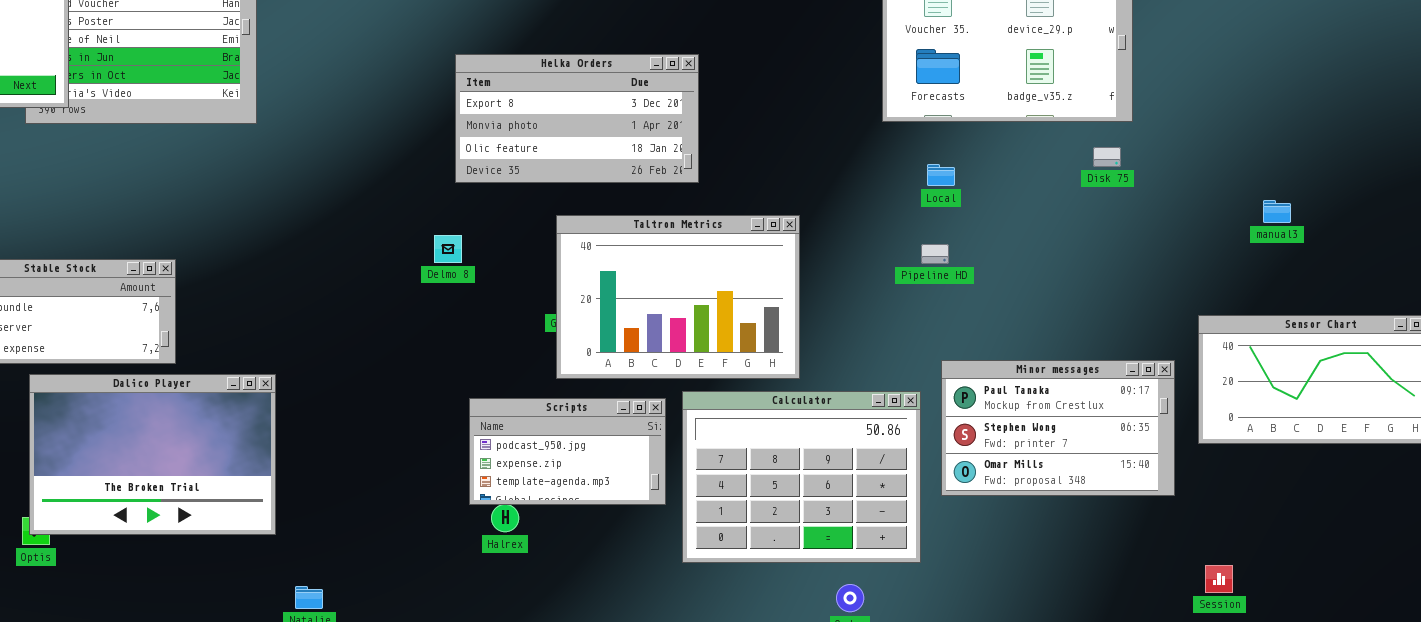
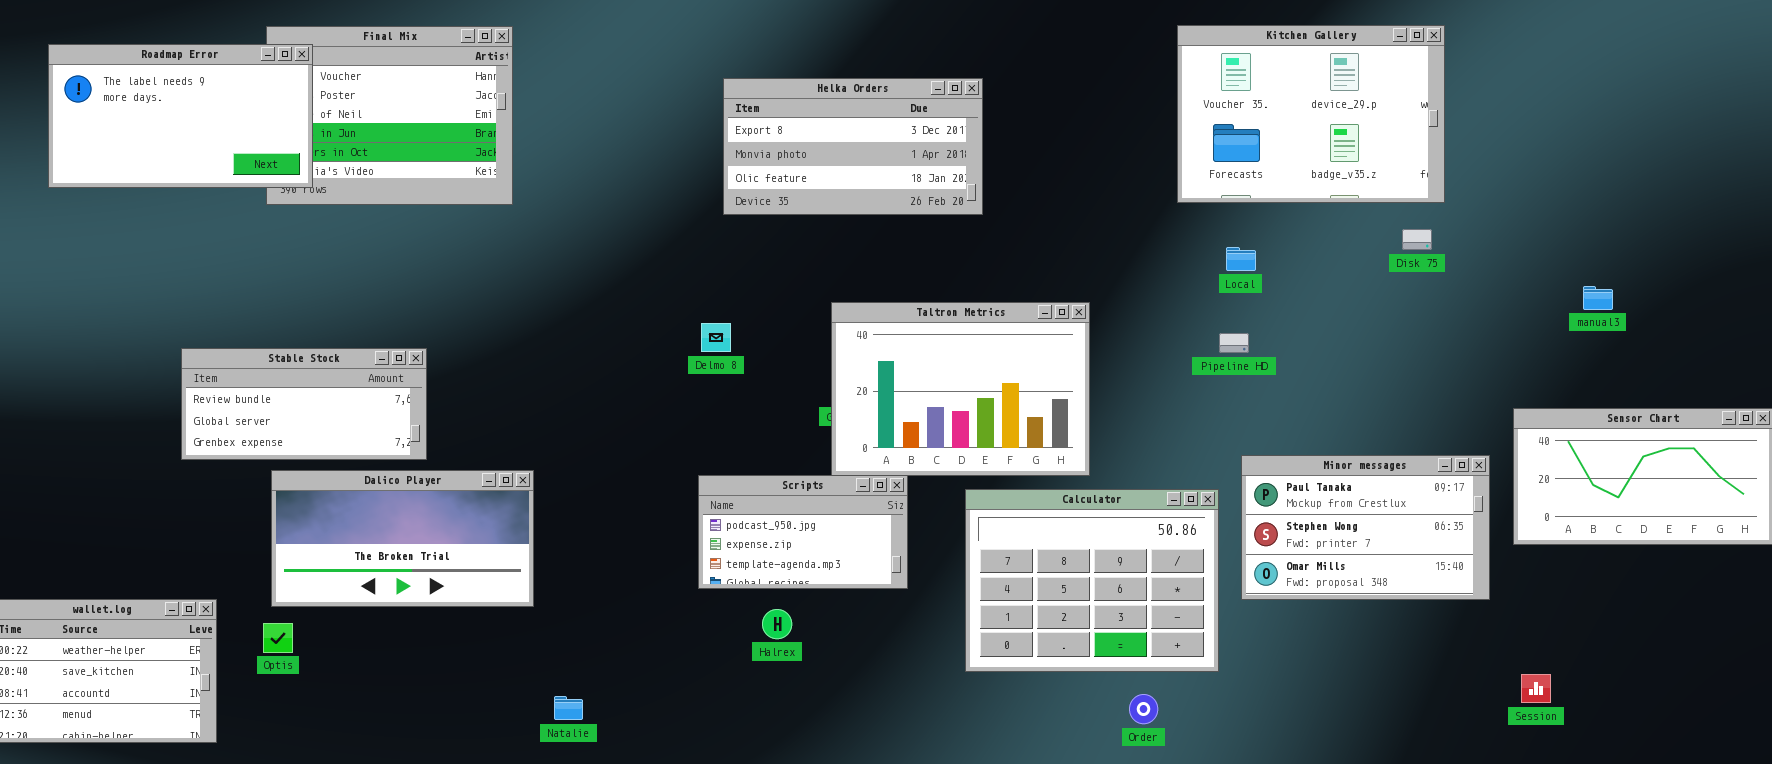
Helka Orders: [455,54,699,183] -> [723,78,983,215], moved
Dalico Player: [29,374,276,535] -> [271,470,534,607], resized
Scripts: [469,398,666,505] -> [698,475,908,589], moved

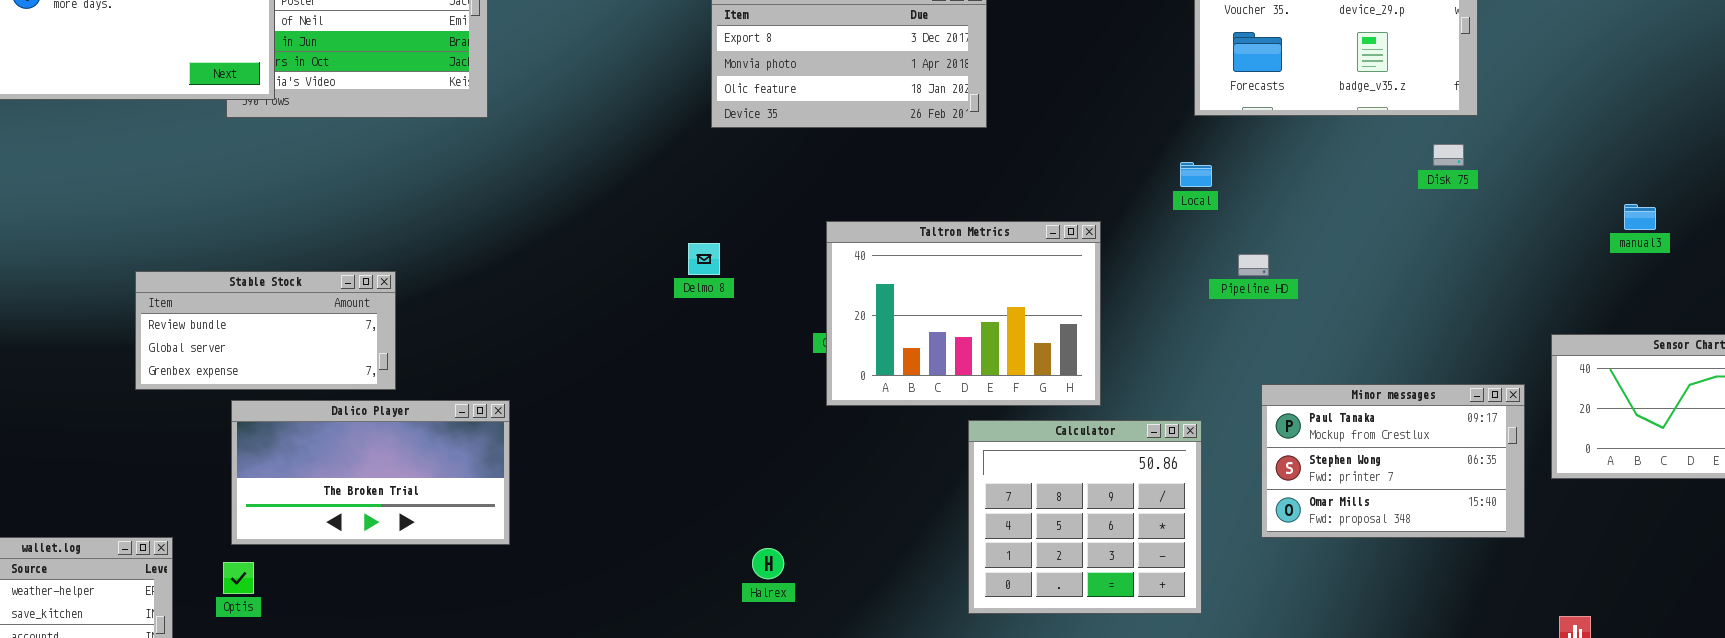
Local: [1226,247,1256,271] -> [1180,162,1212,187], moved
Scripts: [698,475,908,589] -> none, closed
Calculator: [965,489,1219,672] -> [968,420,1202,614], resized

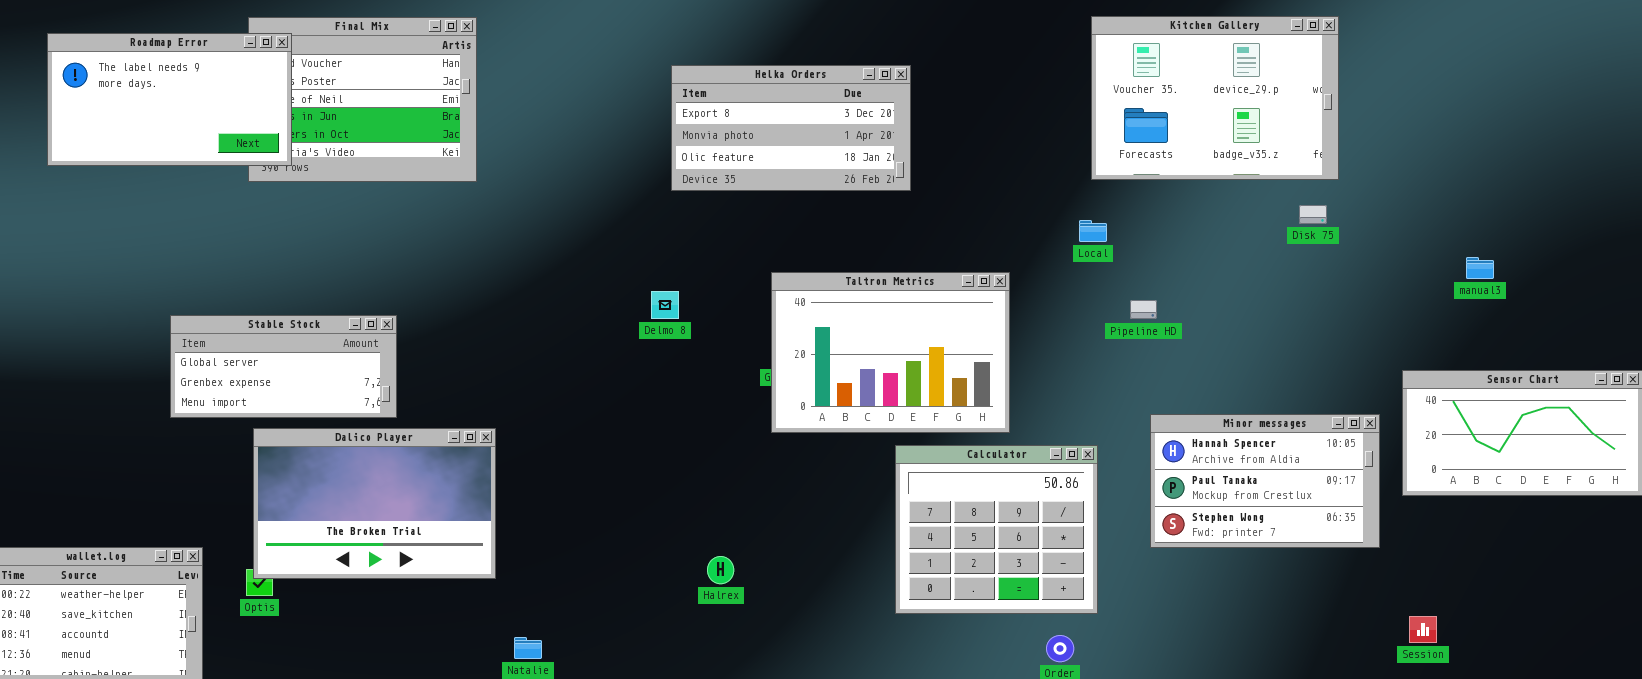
Stable Stock: [135,271,396,390] -> [170,315,397,418], scrolled down 1 row
Minor messages: [1261,384,1525,538] -> [1150,414,1380,548], scrolled up 1 row
Dalico Player: [231,400,510,545] -> [253,428,496,579], resized

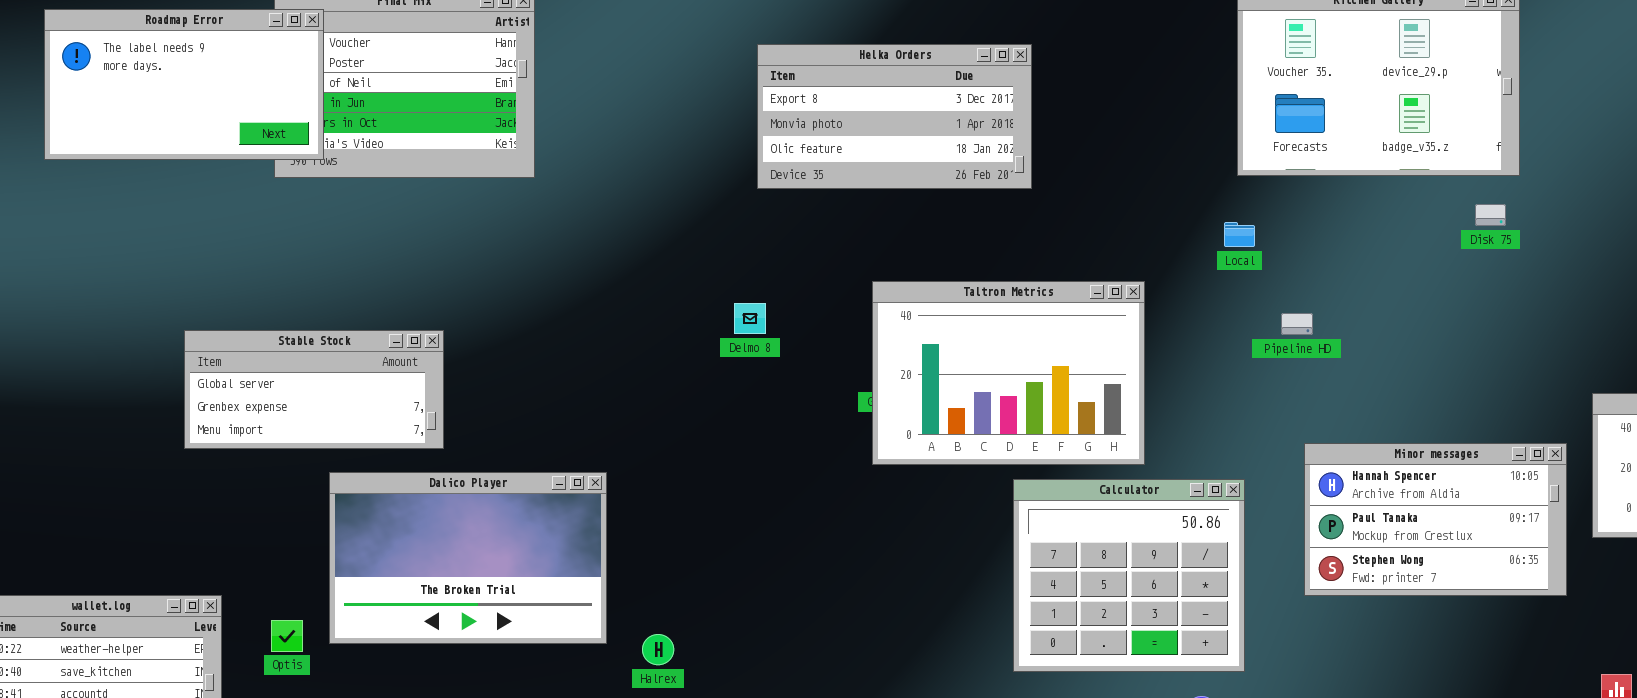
Dalico Player: [253,428,496,579] -> [329,472,607,644], moved
Halrex: [707,556,734,584] -> [642,634,674,665], moved

